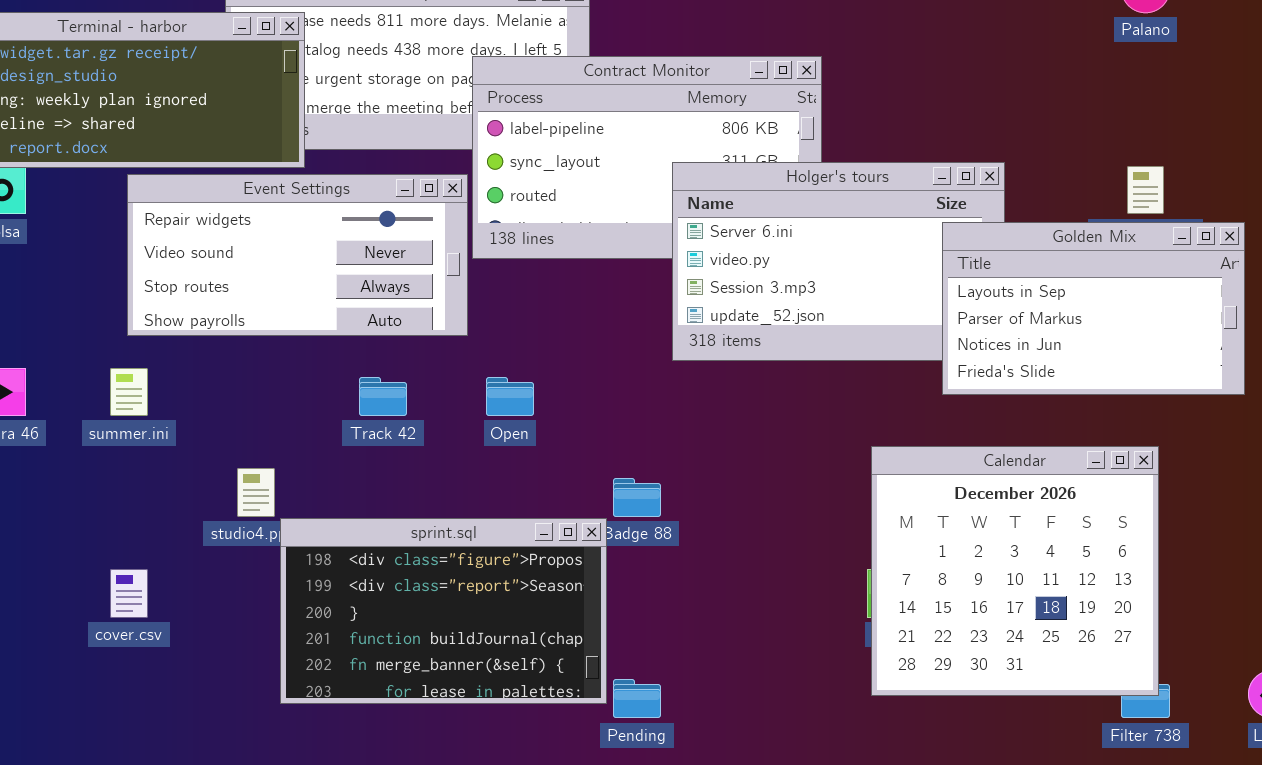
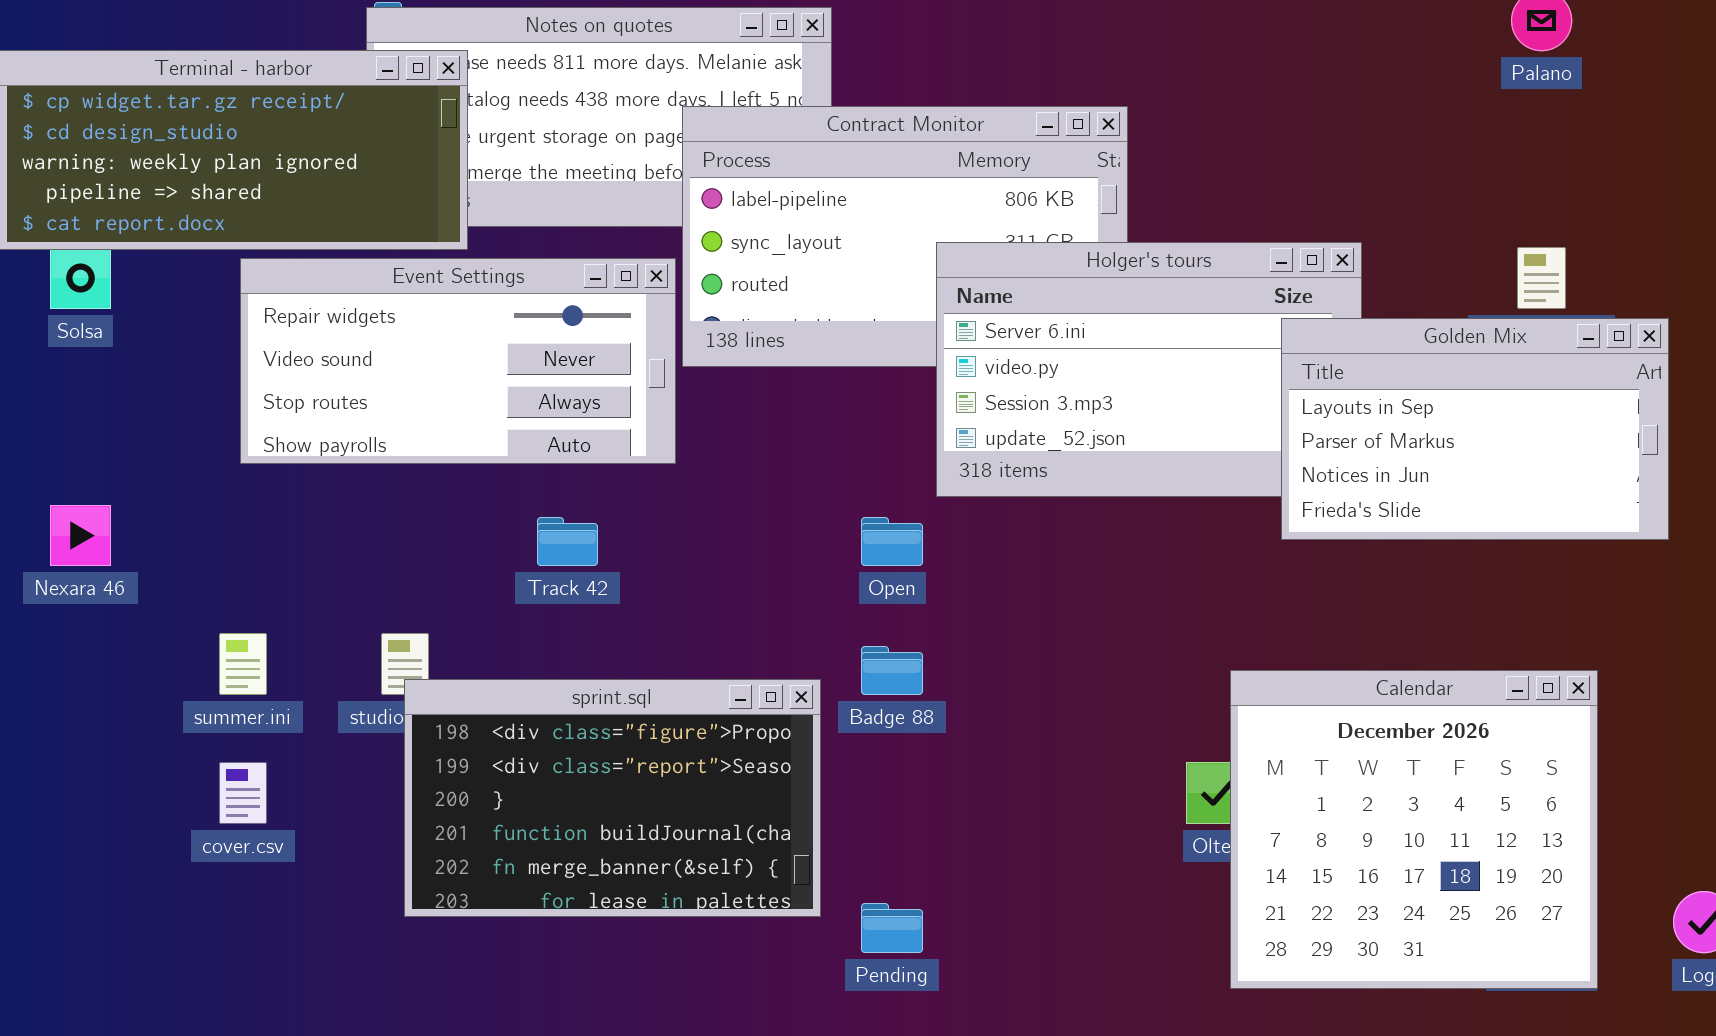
summer.ini: [110,368,148,416] -> [219,633,267,695], moved
Open: [486,377,534,416] -> [861,517,923,566], moved
Calendar: [871,446,1159,696] -> [1230,670,1598,989], moved
sprint.sql: [280,518,607,704] -> [404,679,821,917], moved

